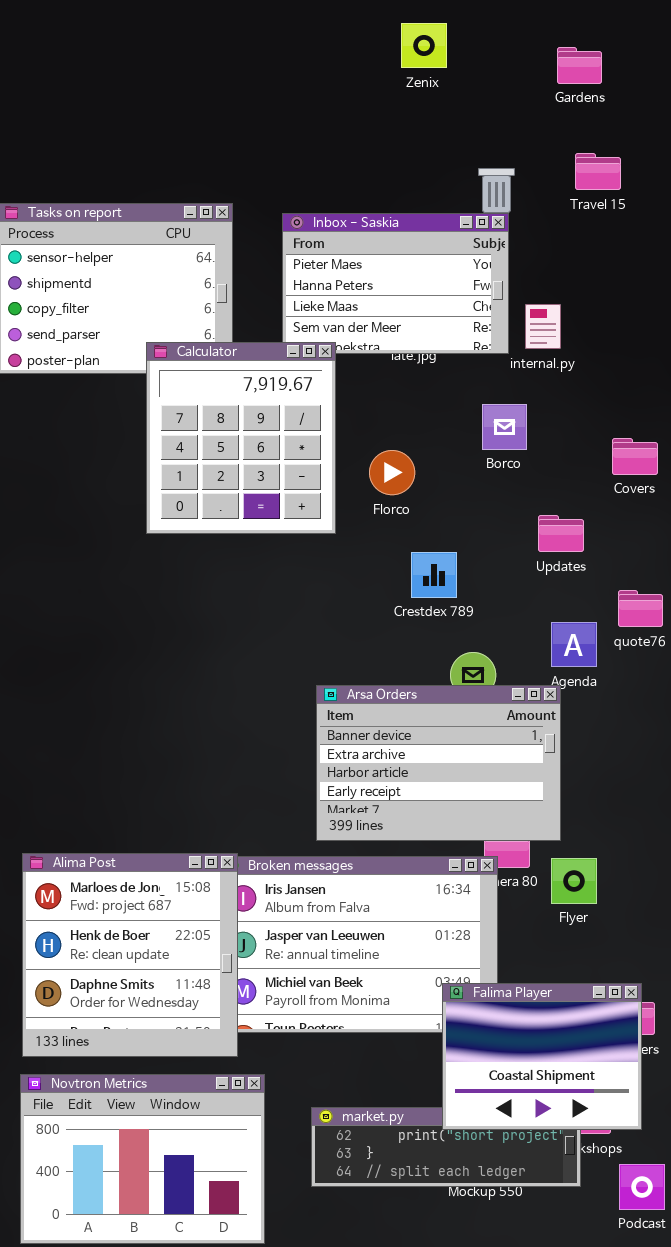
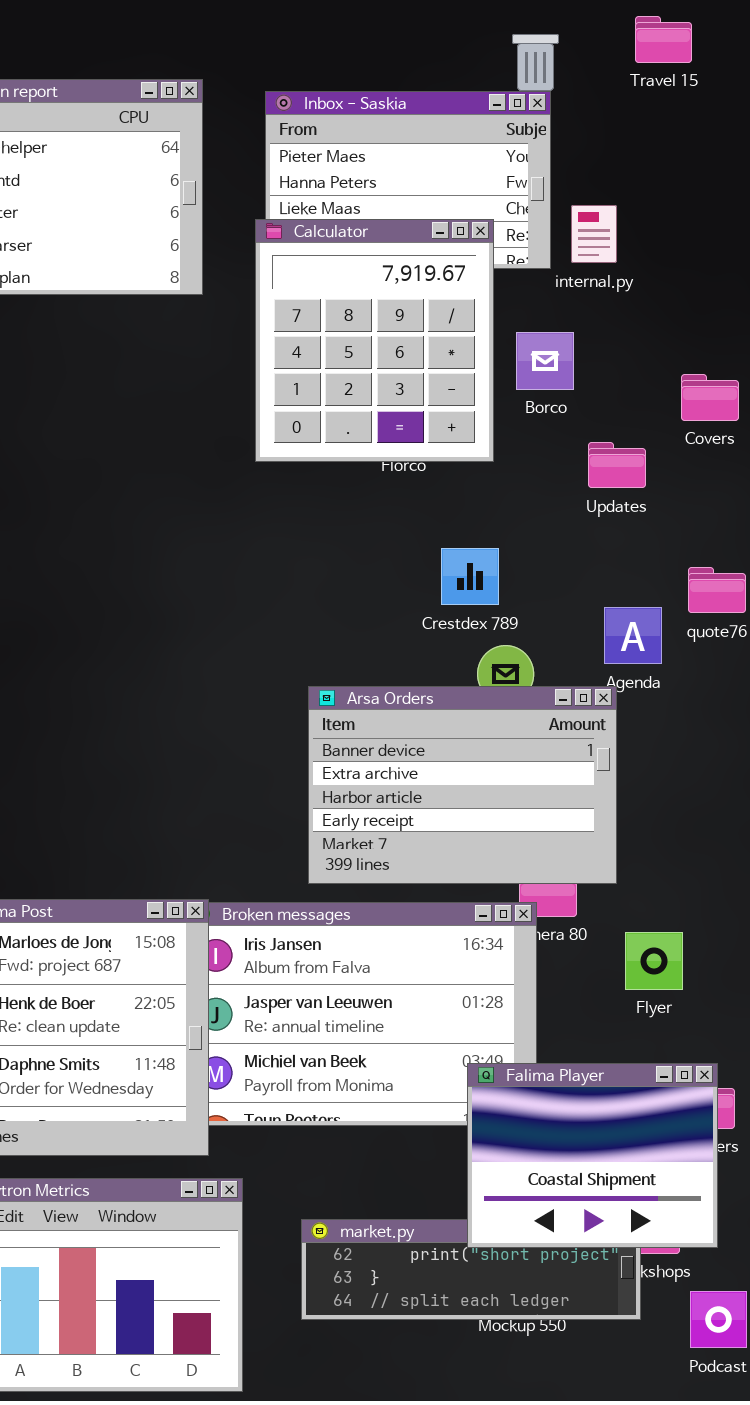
Calculator: [146,342,336,534] -> [255,219,494,462], moved
Updates: [538,515,584,552] -> [588,442,646,488], moved
Crestdex 789: [411,552,457,598] -> [441,548,499,605], moved
Flyer: [551,858,597,904] -> [625,932,683,990], moved

